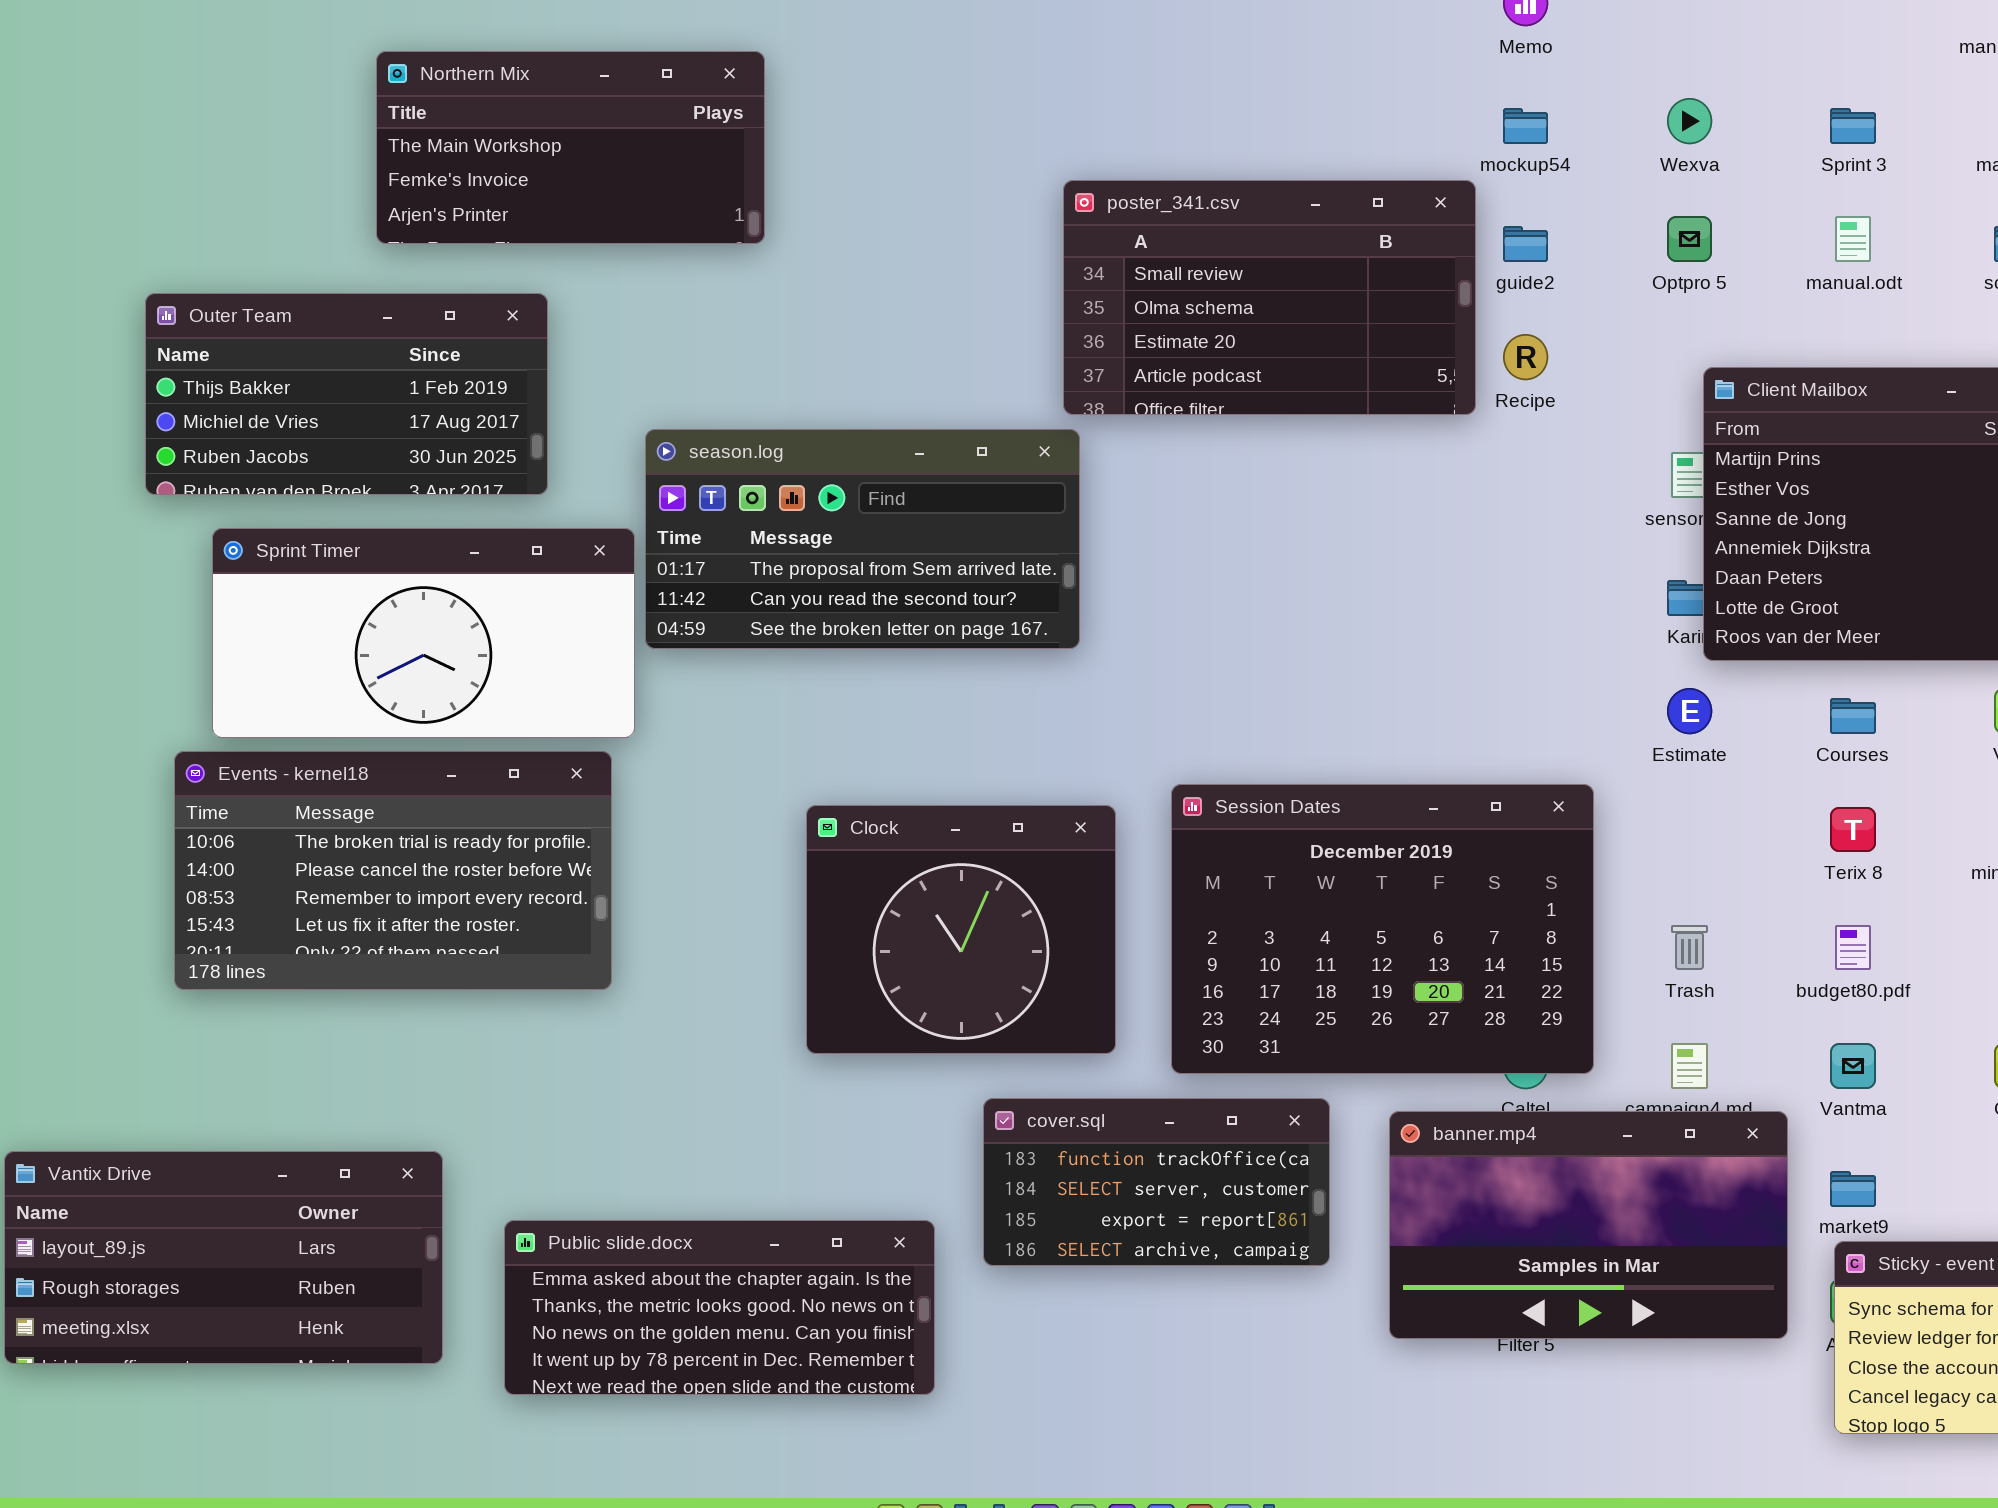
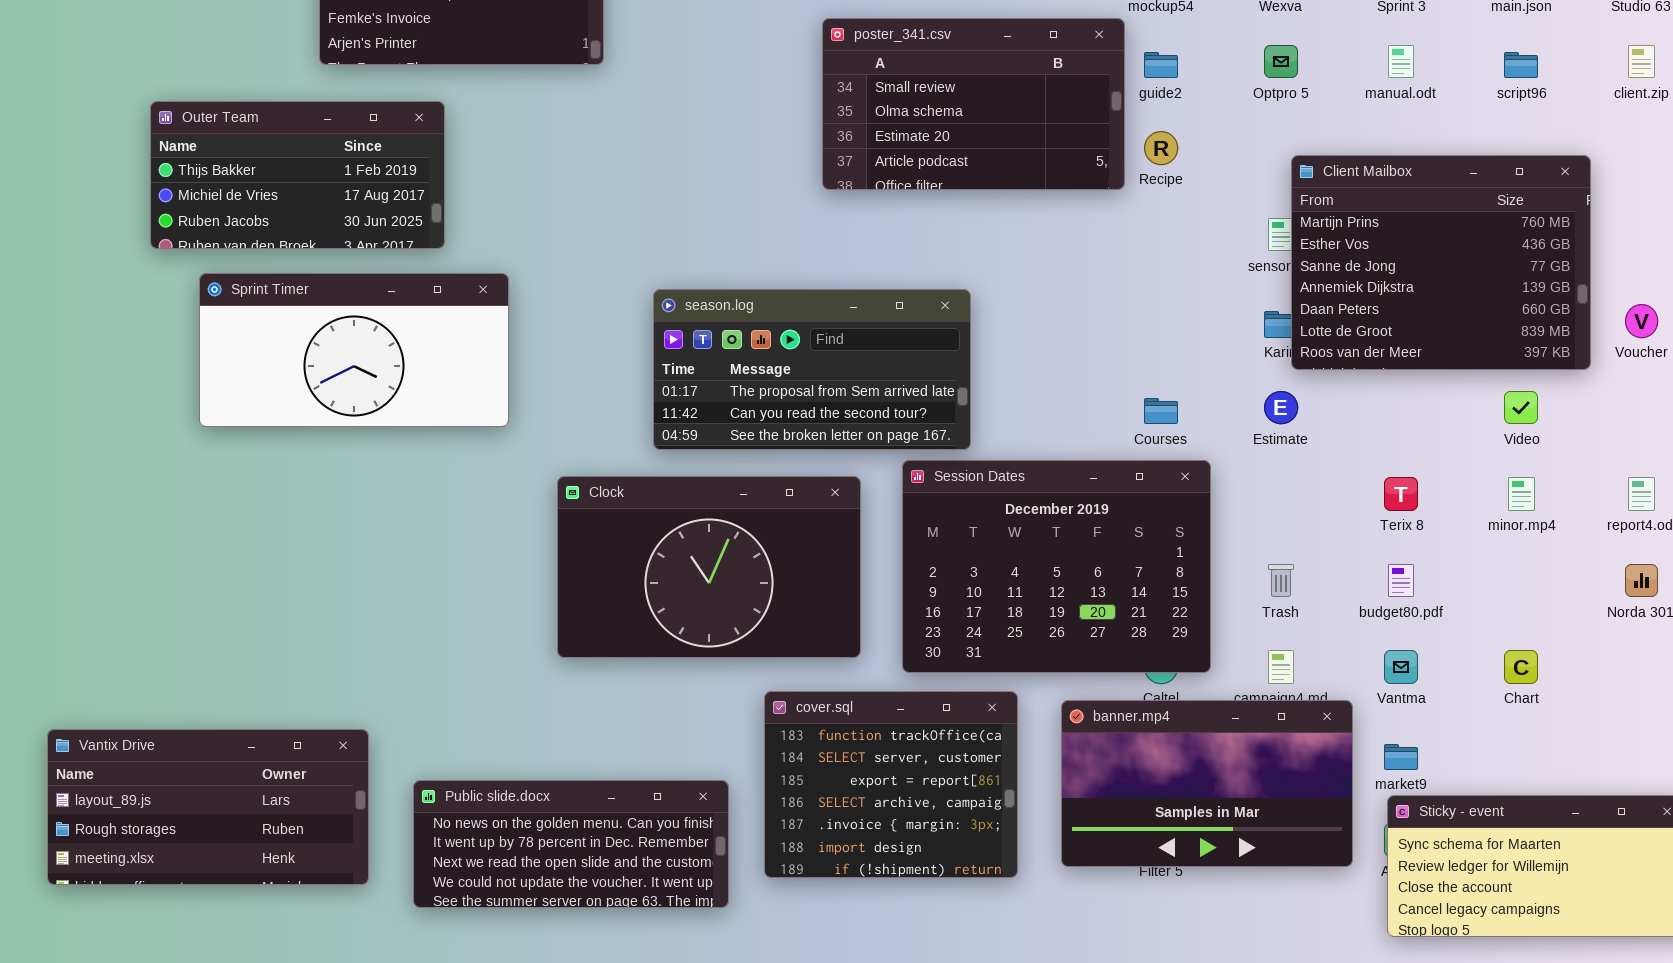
season.log: [645,429,1080,649] -> [653,289,971,450], moved
Courses: [1830,698,1876,734] -> [1144,398,1178,424], moved
Events - kernel18: [174,751,612,990] -> none, closed
Clock: [806,805,1116,1054] -> [557,476,861,658], resized
cover.sql: [983,1098,1330,1266] -> [764,691,1018,878], resized
Public slide.docx: [504,1220,935,1395] -> [413,780,729,908], scrolled down 2 rows

